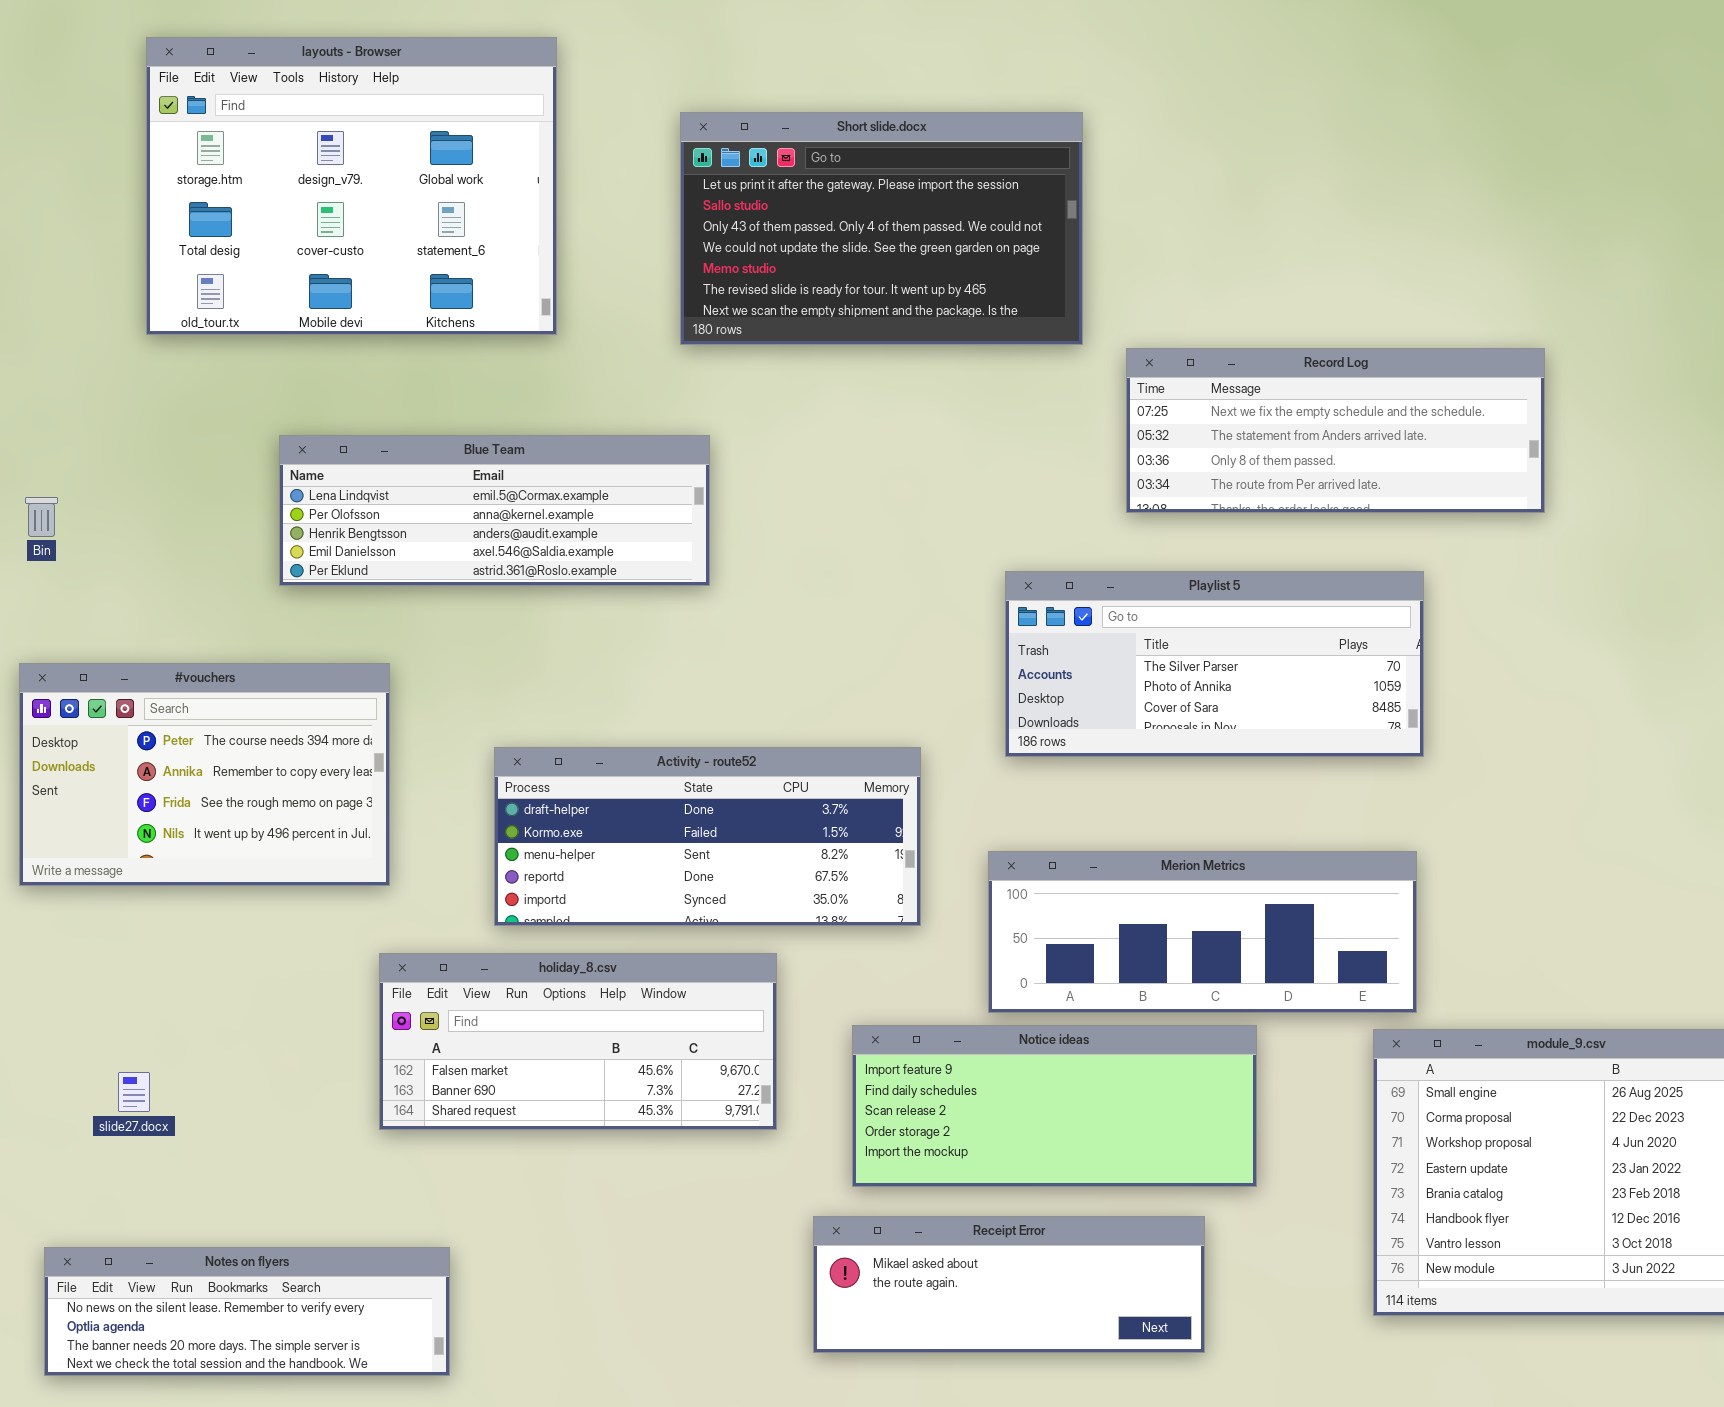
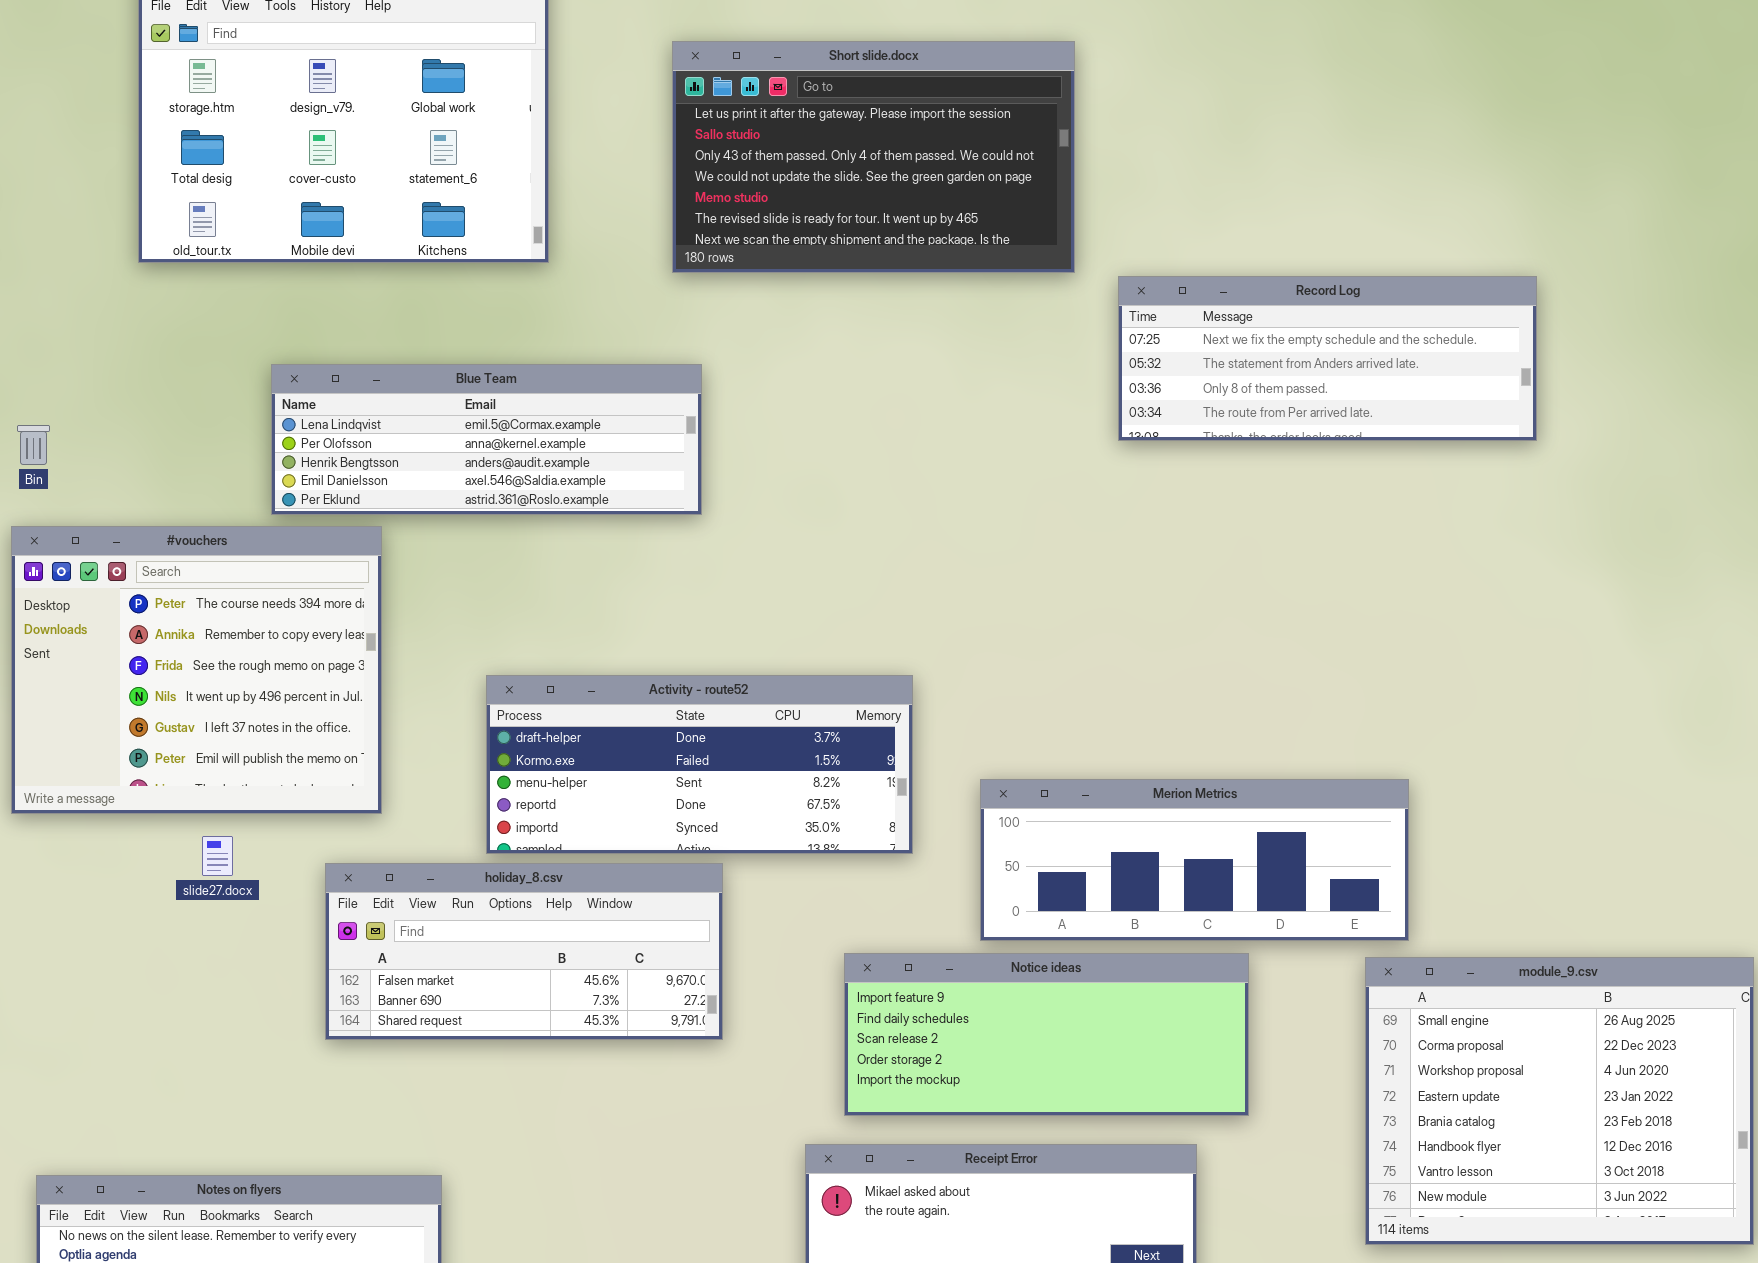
Playlist 5: [1005,571,1424,757] -> none, closed
#vouchers: [19,663,390,886] -> [11,526,382,814], resized
holiday_8.csv: [379,953,777,1130] -> [325,863,723,1040], moved
slide27.docx: [118,1072,150,1112] -> [202,836,233,876], moved

